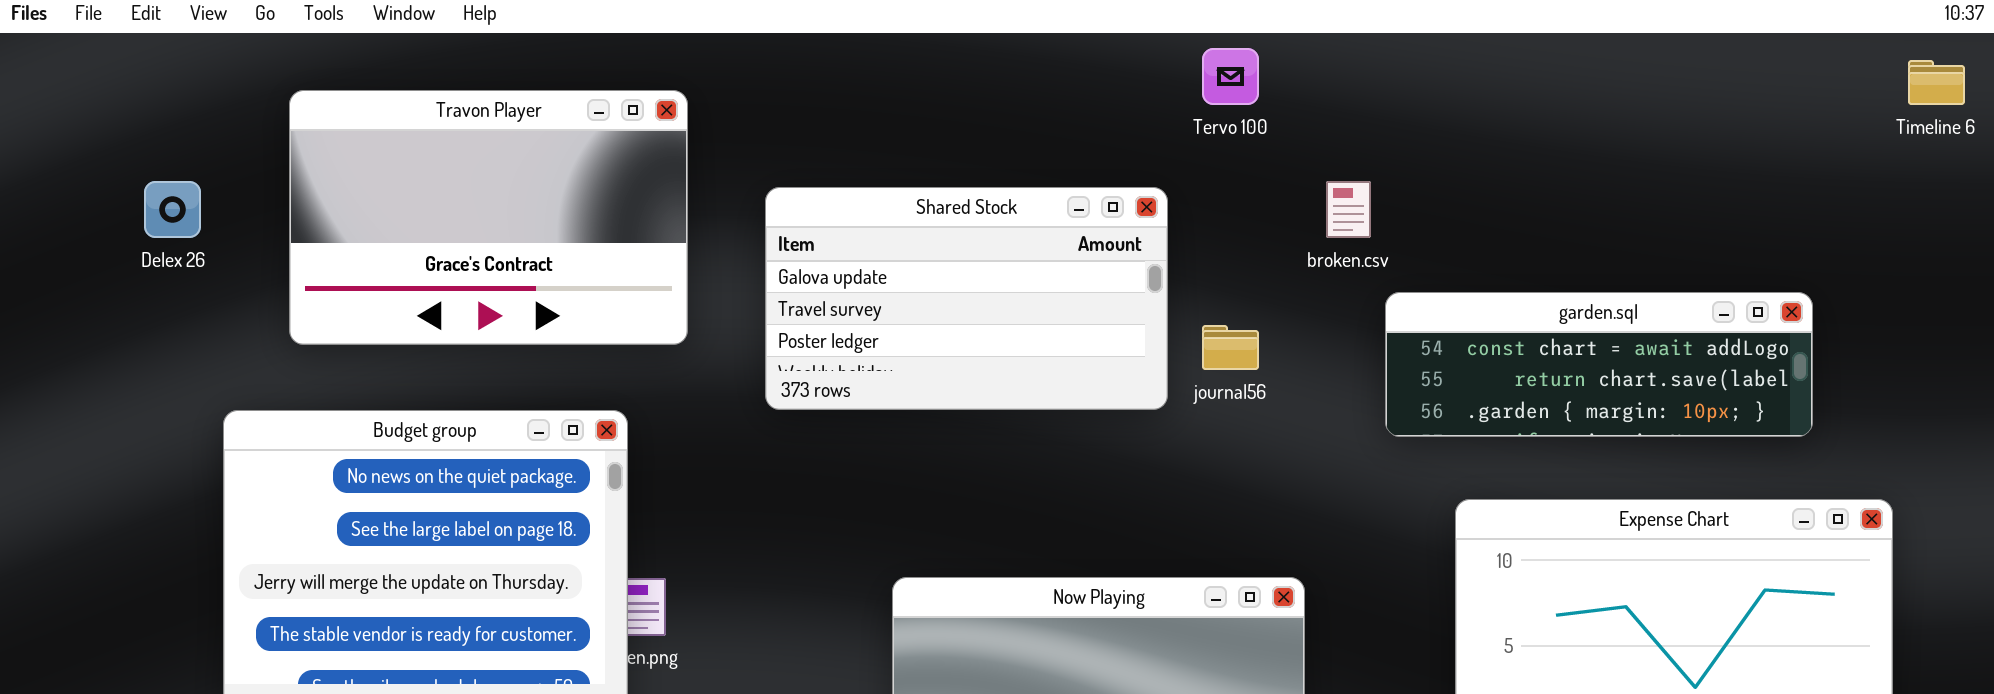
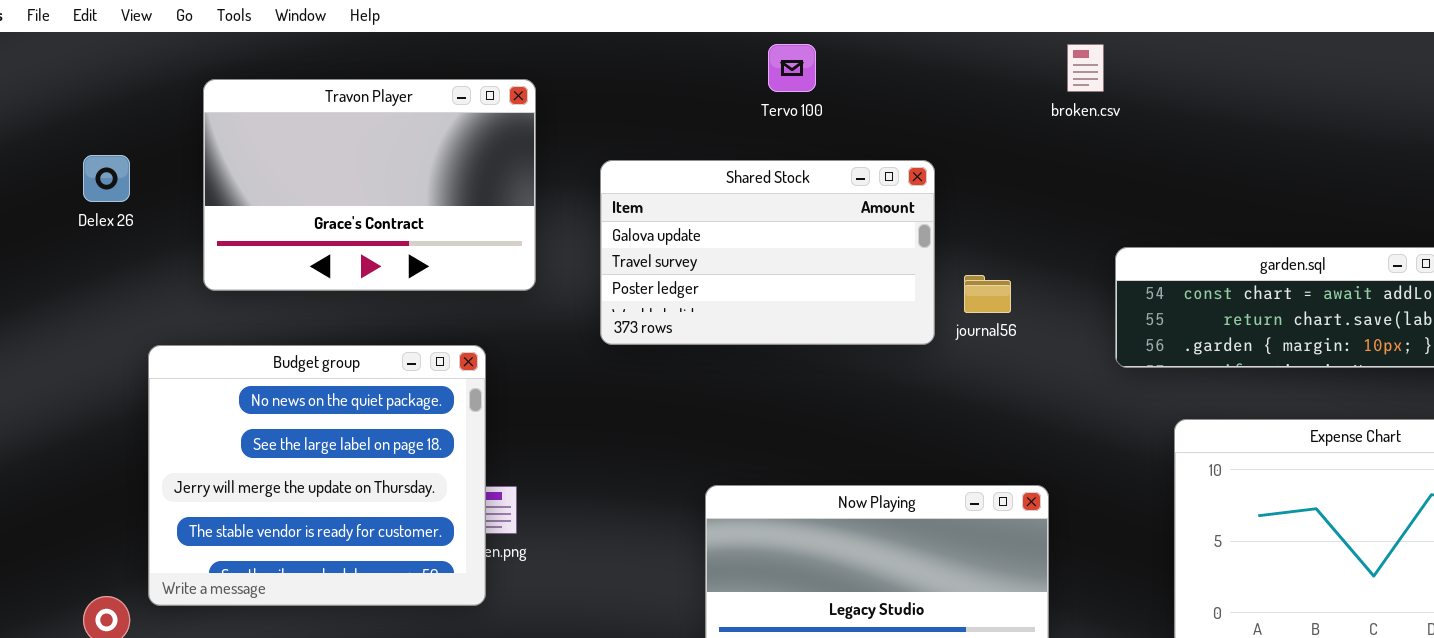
Tervo 100: [1202,48,1259,105] -> [768,44,816,92], moved
broken.csv: [1326,181,1371,238] -> [1067,44,1104,92], moved

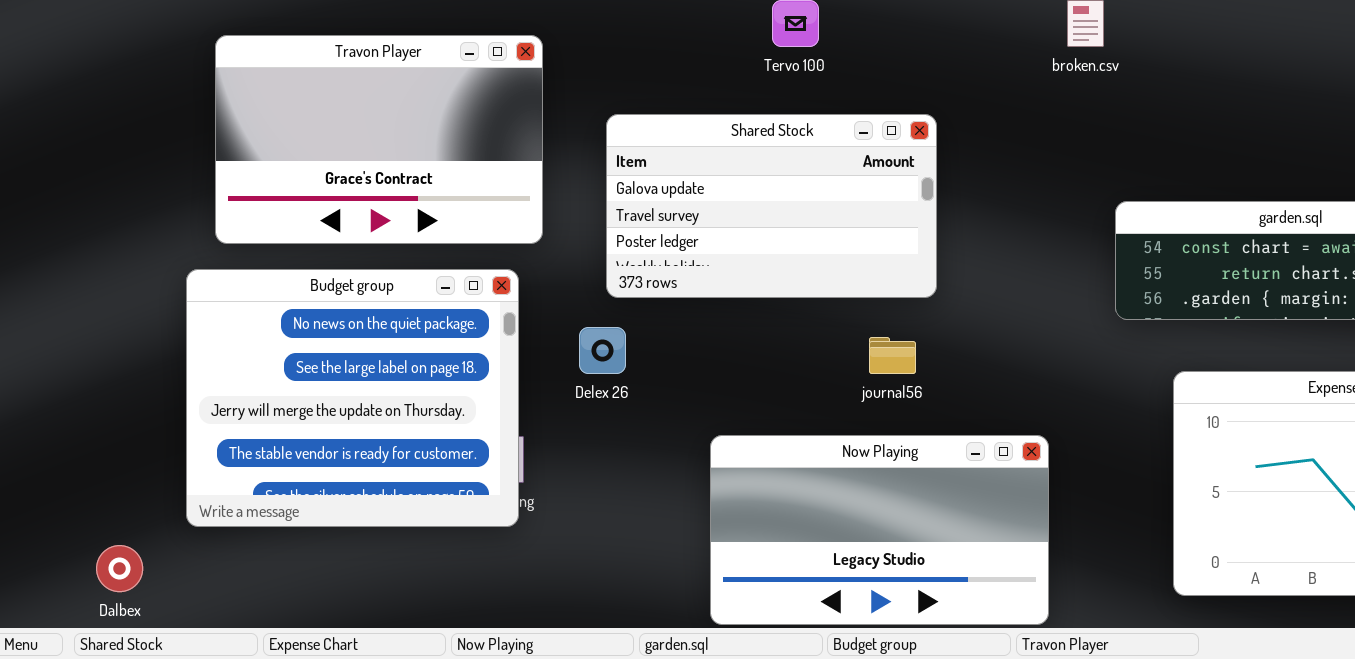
Delex 26: [83,155,130,202] -> [579,327,626,374], moved
journal56: [964,275,1011,313] -> [869,337,916,374], moved
Budget group: [148,345,486,606] -> [186,269,519,527], moved

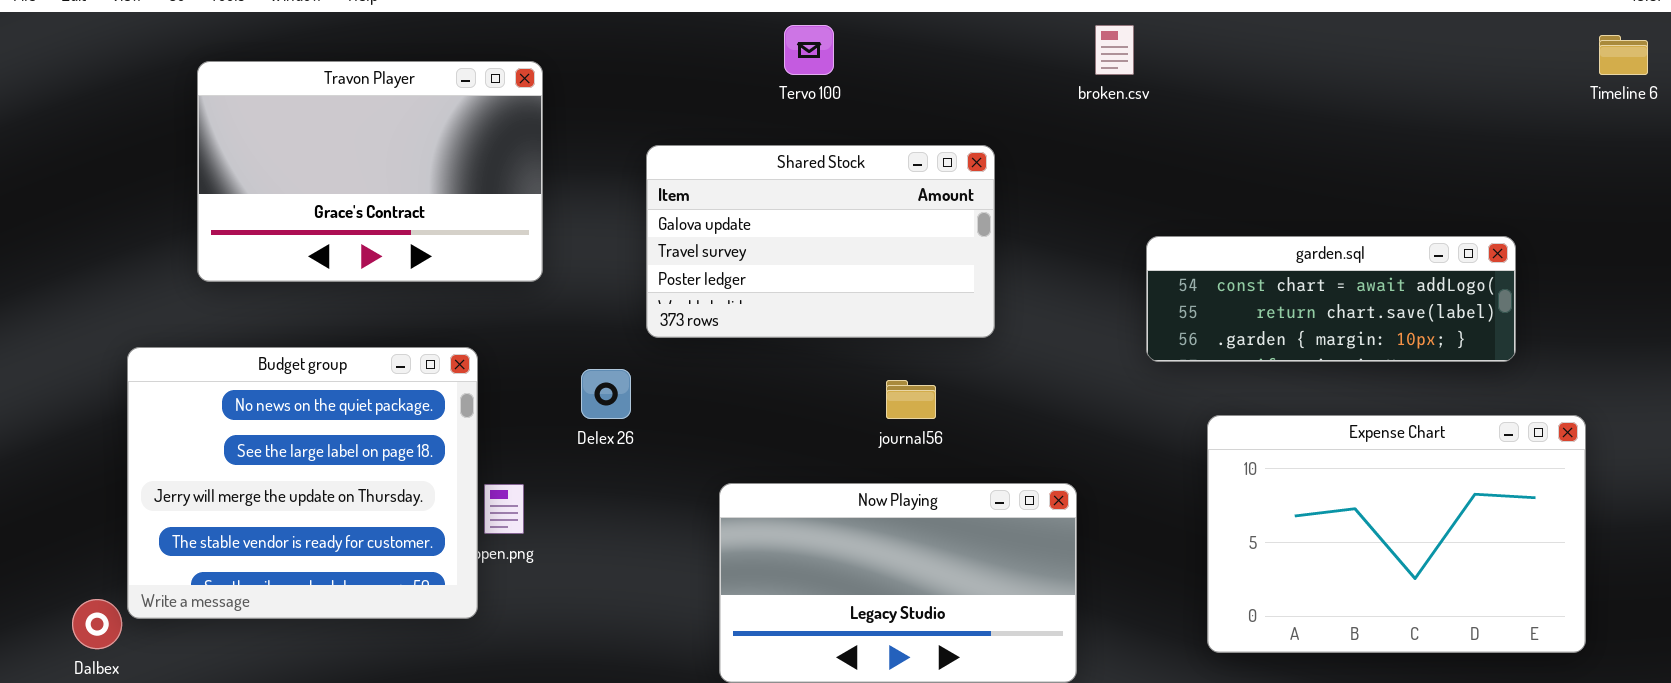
Shared Stock: [606,114,937,298] -> [646,145,995,338], moved
Budget group: [186,269,519,527] -> [127,347,478,619], moved

